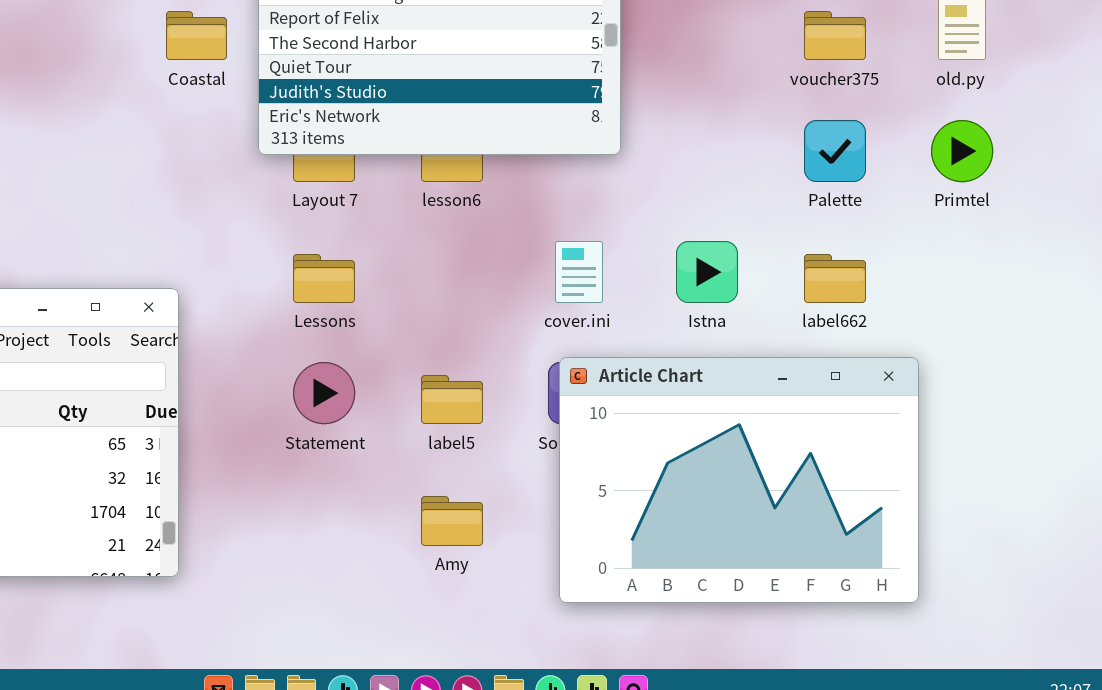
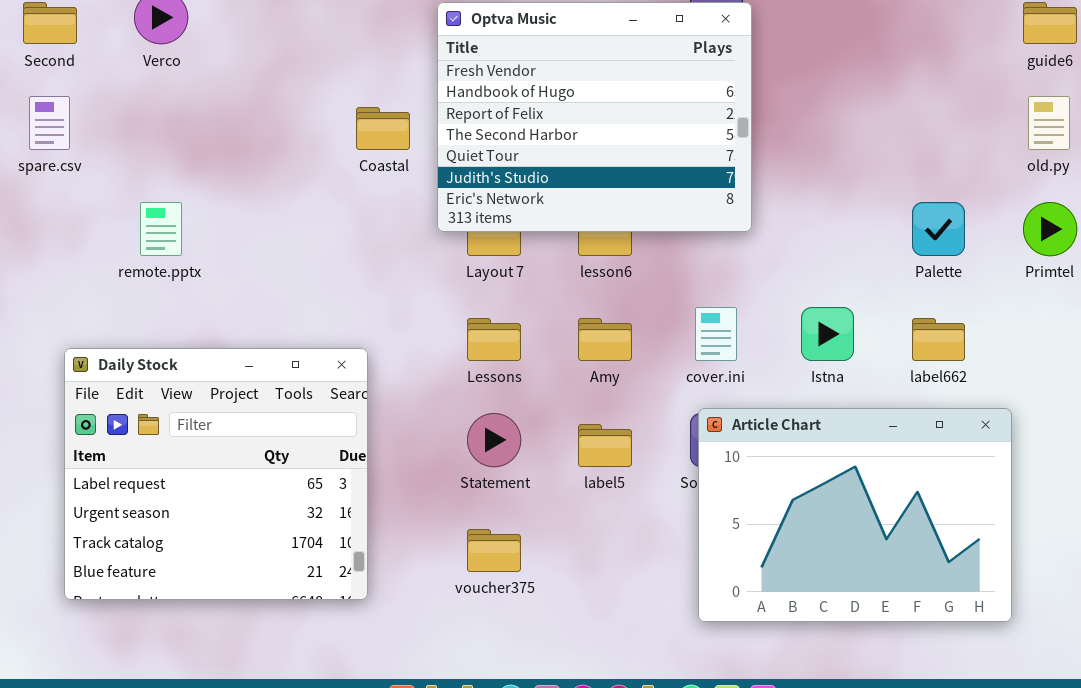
voucher375: [804,11,866,60] -> [467,529,521,572], moved
Amy: [421,496,483,546] -> [578,318,632,361], moved

